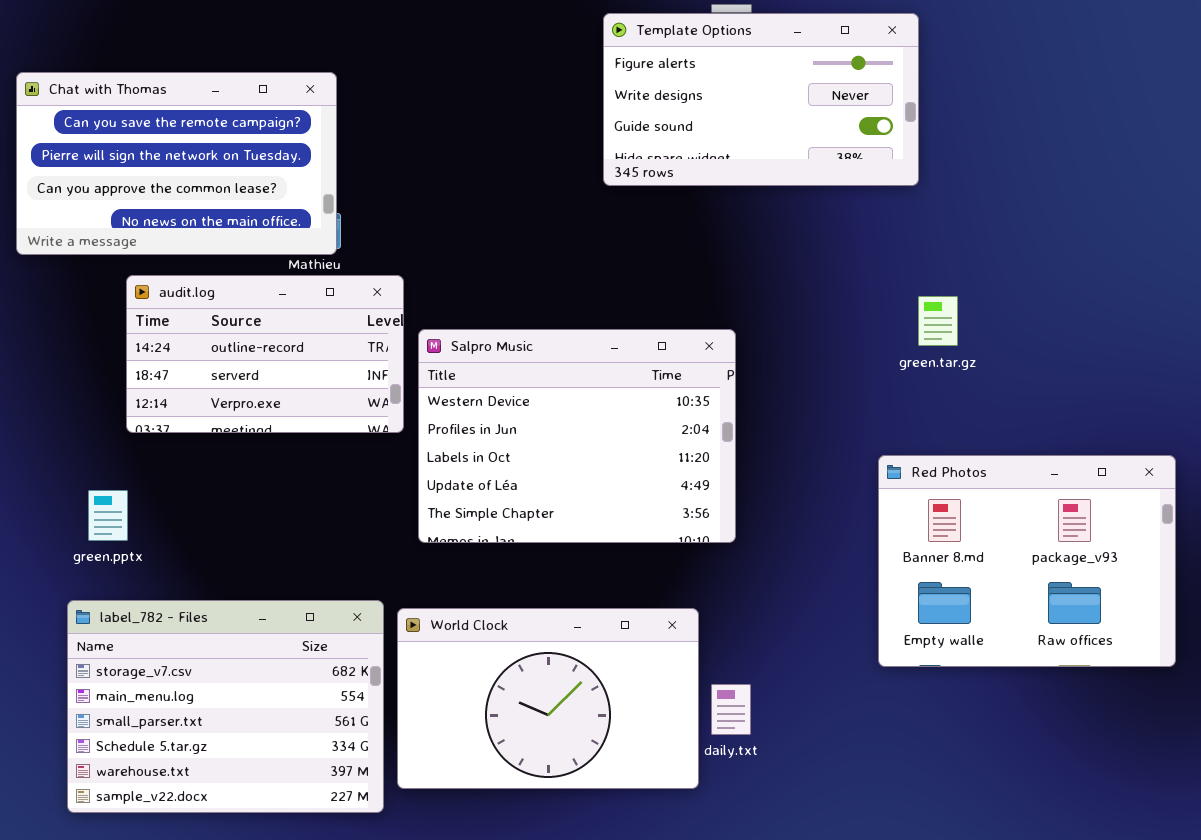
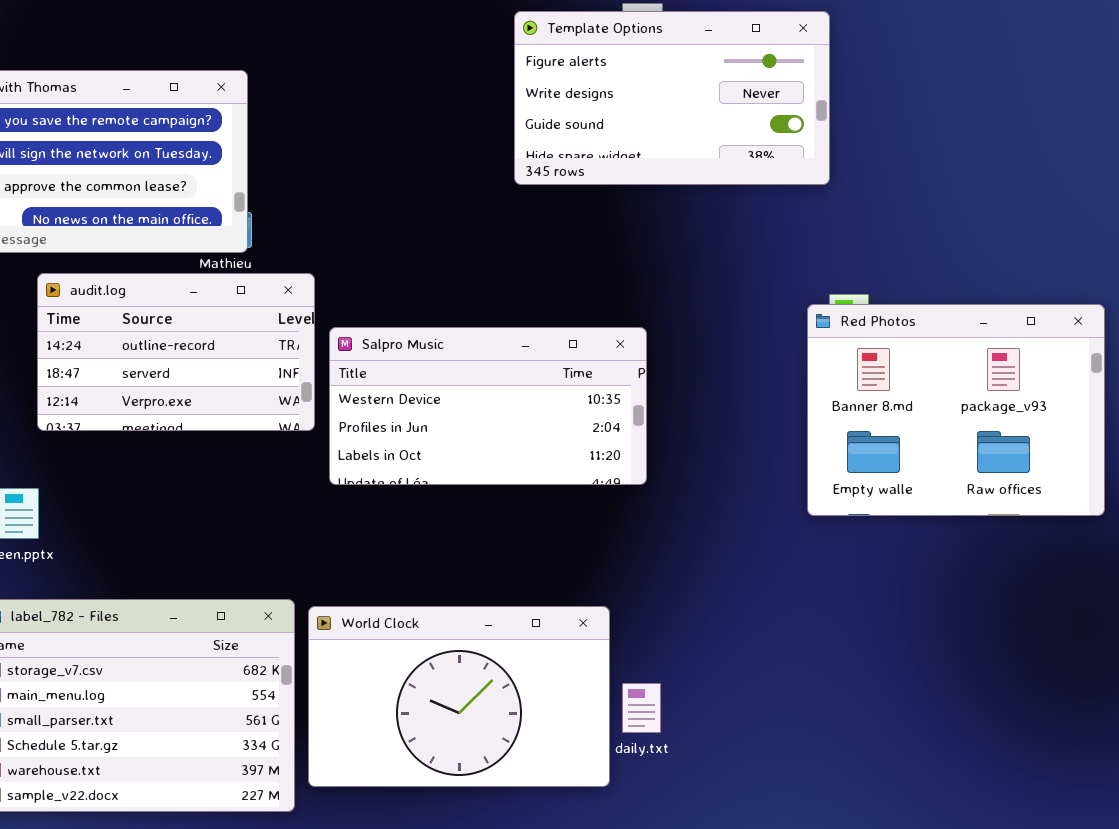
Salpro Music: [418,329,736,543] -> [329,327,647,485], resized
Red Photos: [878,455,1176,667] -> [807,304,1105,516], moved

